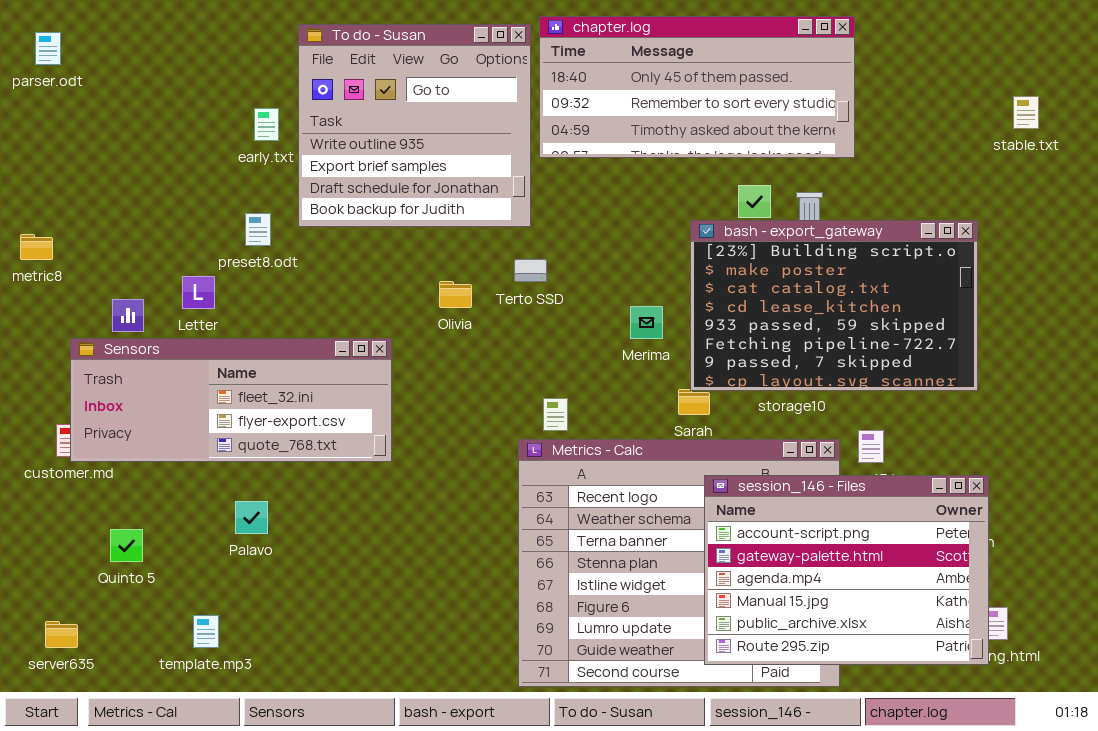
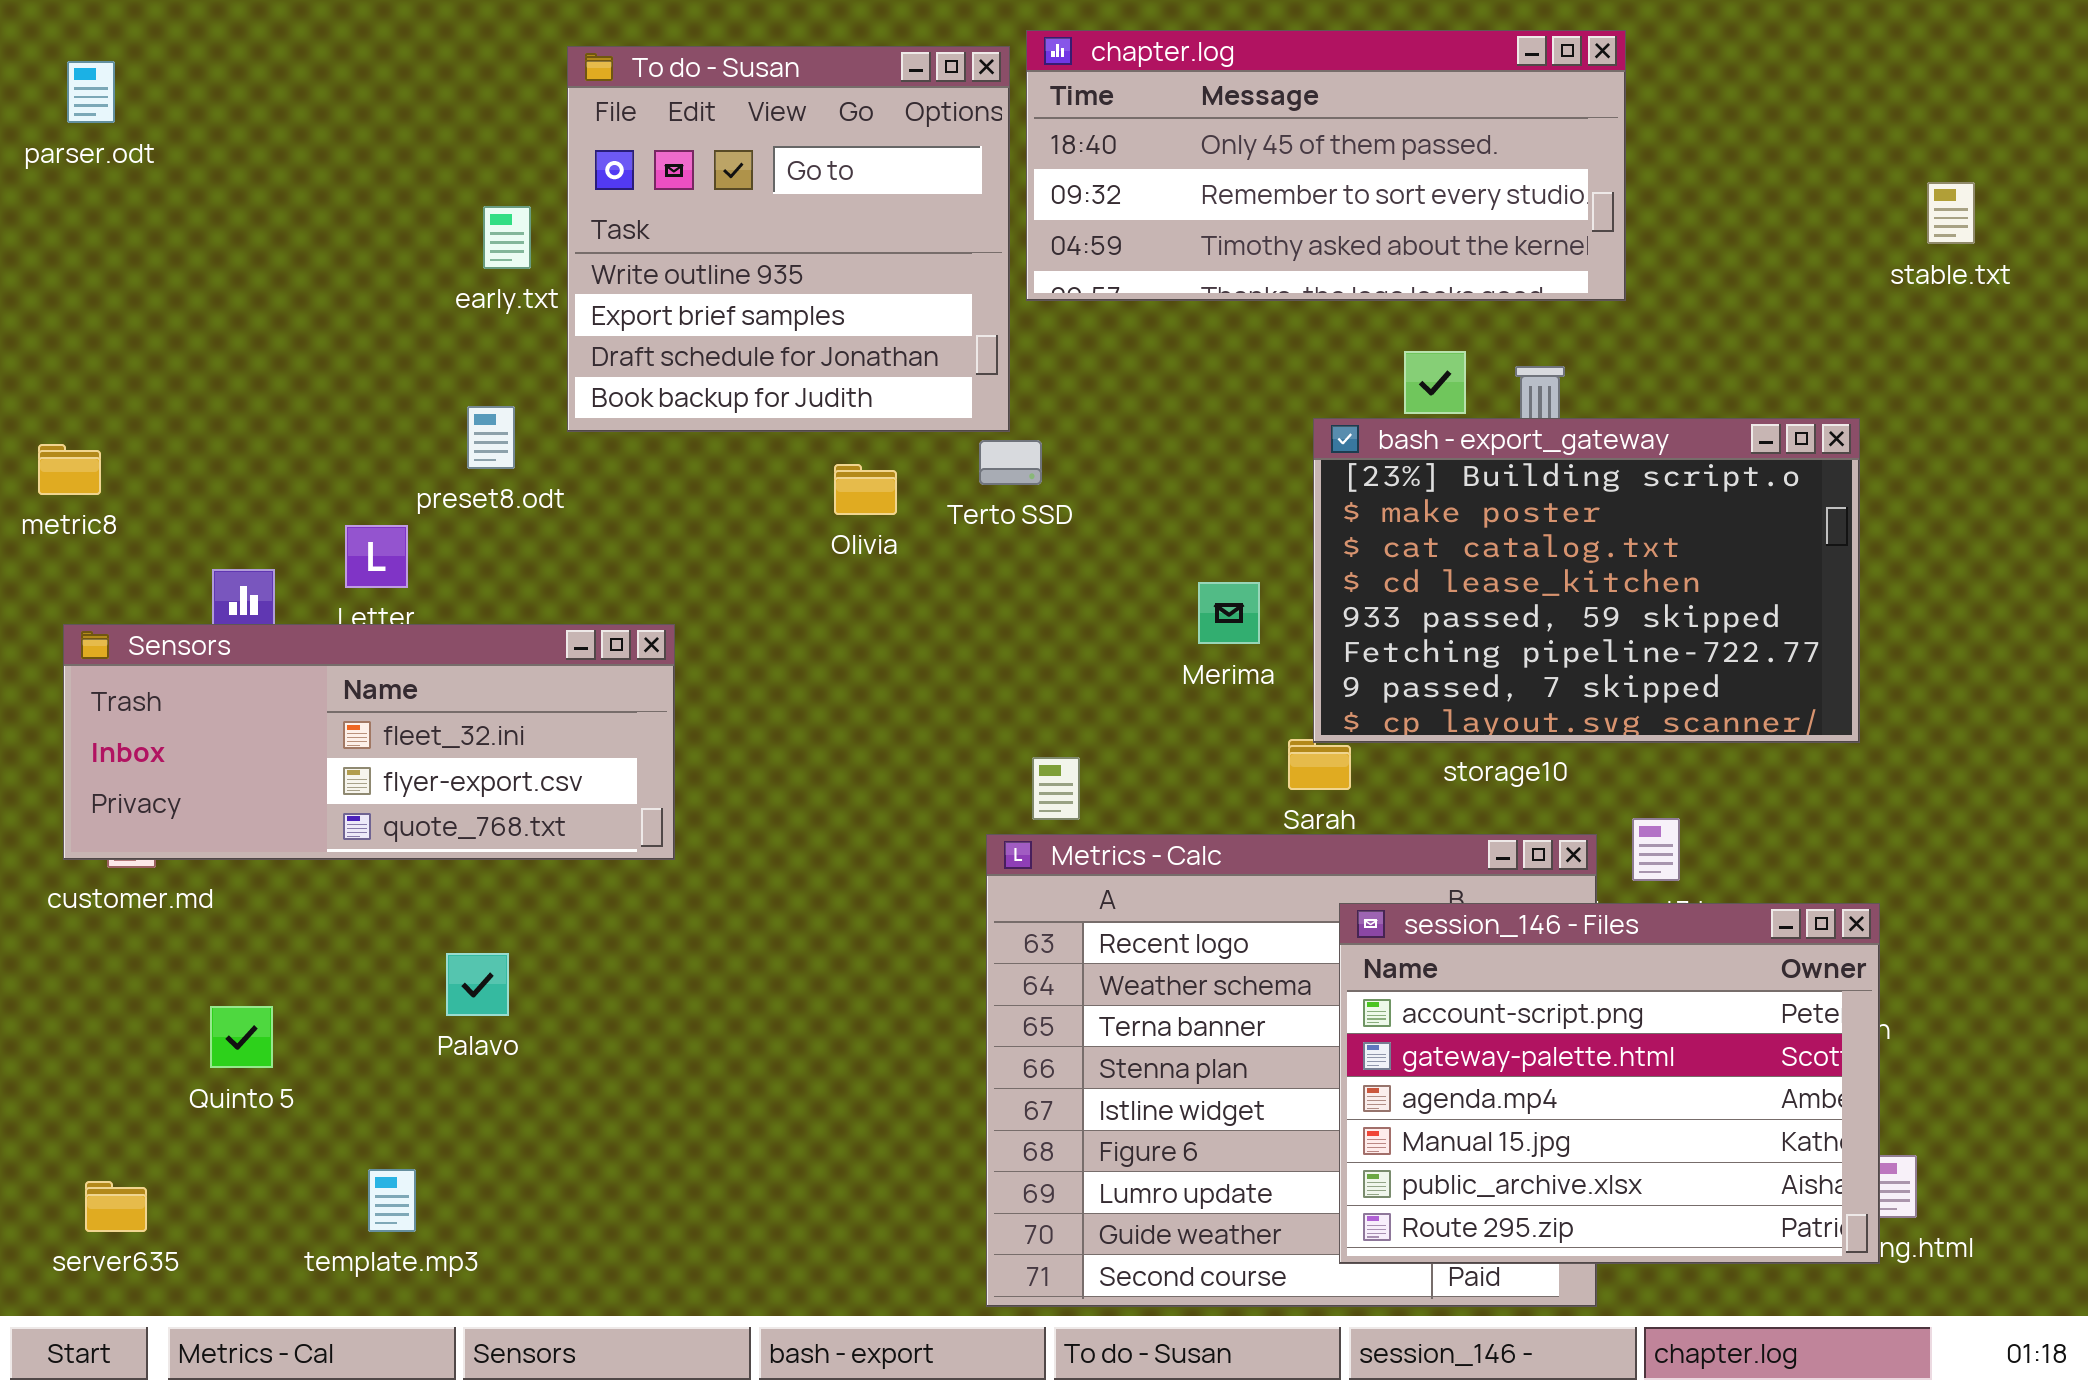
Terto SSD: [514,259,547,282] -> [979,440,1042,485], moved
Olivia: [439,281,472,308] -> [834,464,897,515], moved
Sensors: [70,338,392,462] -> [63,624,675,860], moved

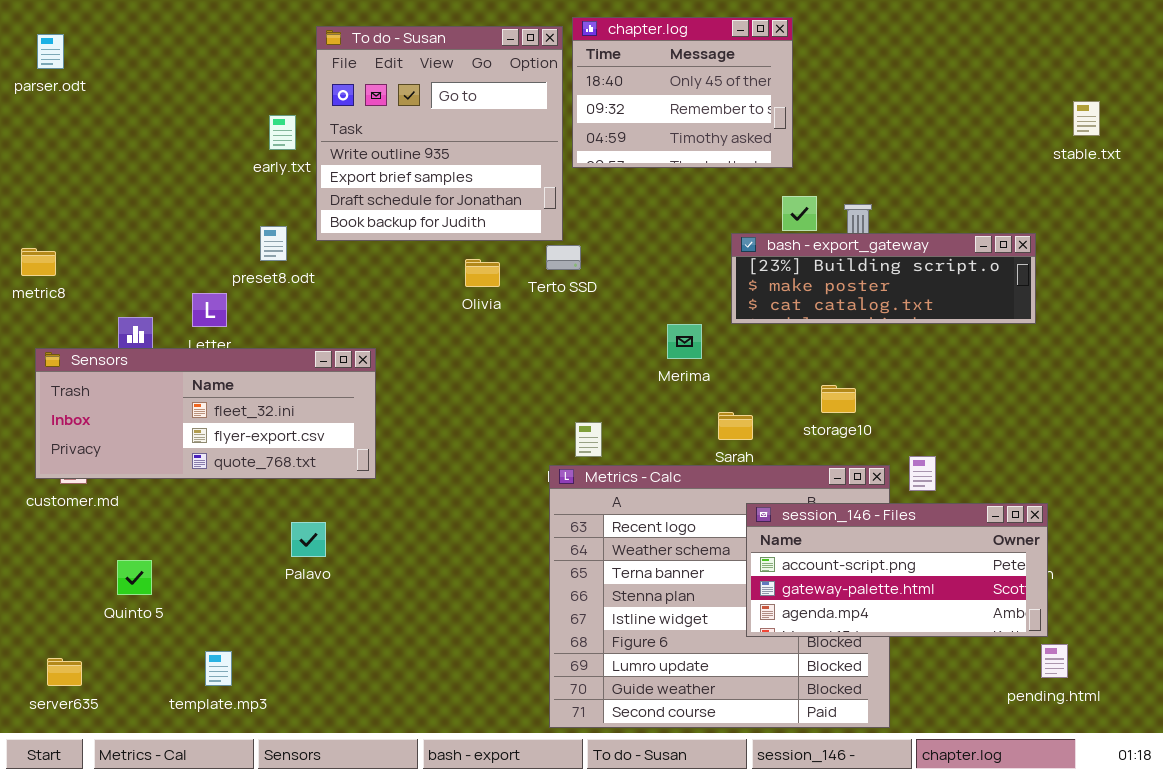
chapter.log: [1026,30,1626,301] -> [572,17,793,168], resized
bash - export_gateway: [1313,418,1860,743] -> [731,233,1036,324], resized
session_146 - Files: [1339,903,1880,1264] -> [746,503,1048,637], resized
Palavo: [446,953,509,1016] -> [291,522,326,557], moved

